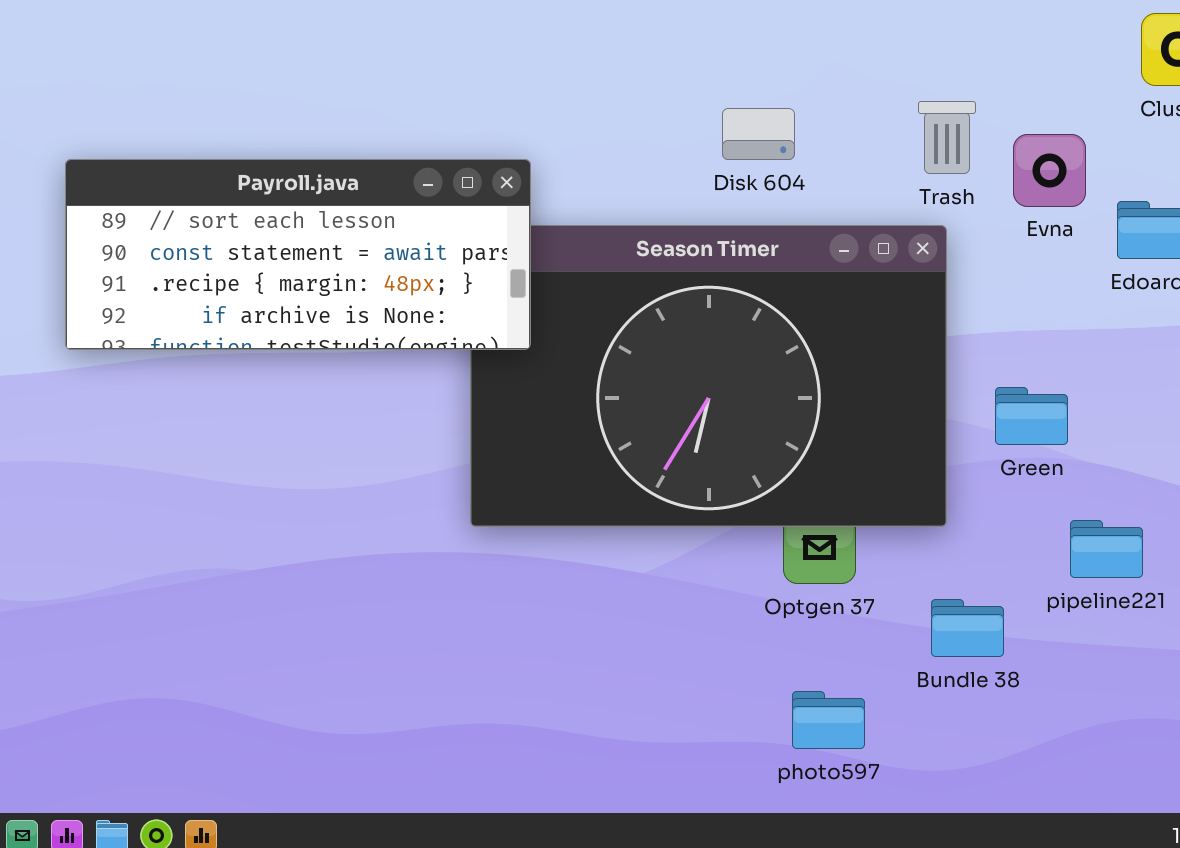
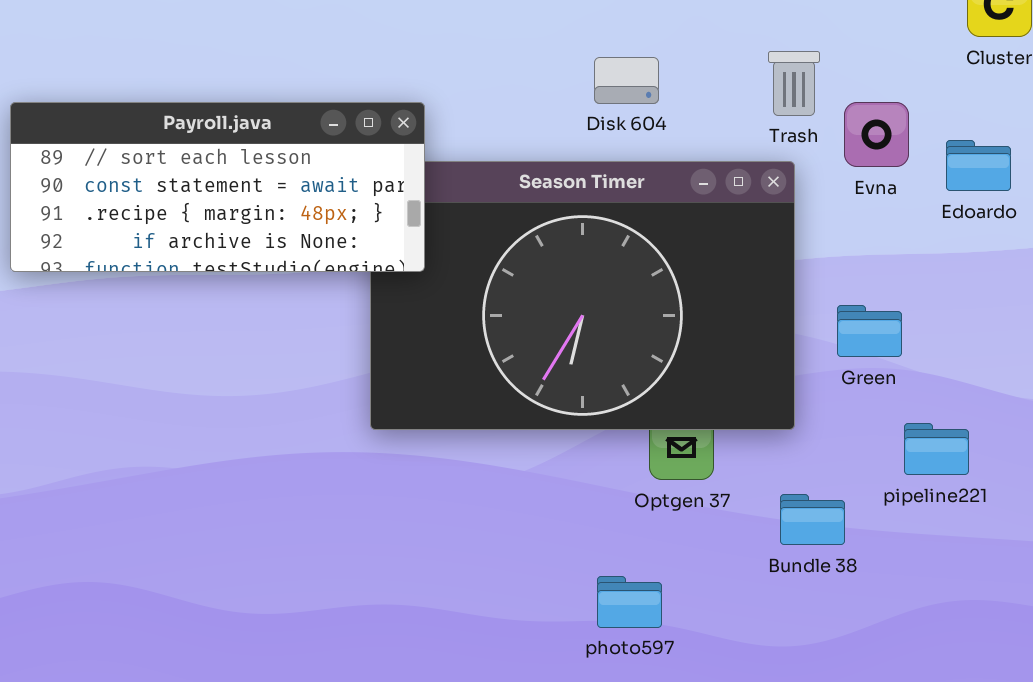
Evna: [1013,134,1086,207] -> [844,102,909,167], moved
photo597: [792,691,865,749] -> [597,576,662,628], moved

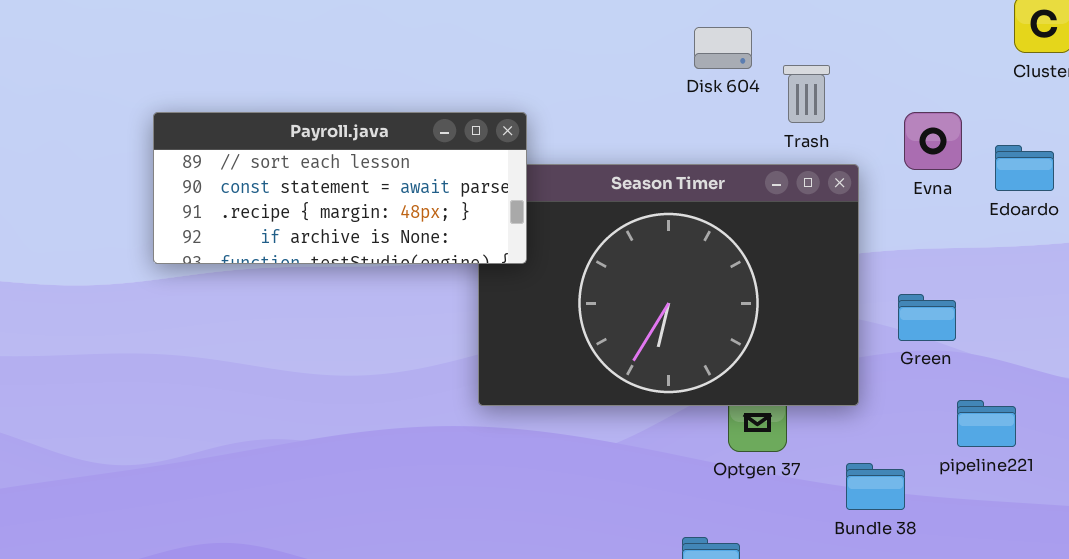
Trash: [768,51,820,116] -> [783,65,830,123], moved
Disk 604: [594,57,659,104] -> [694,27,752,69], moved

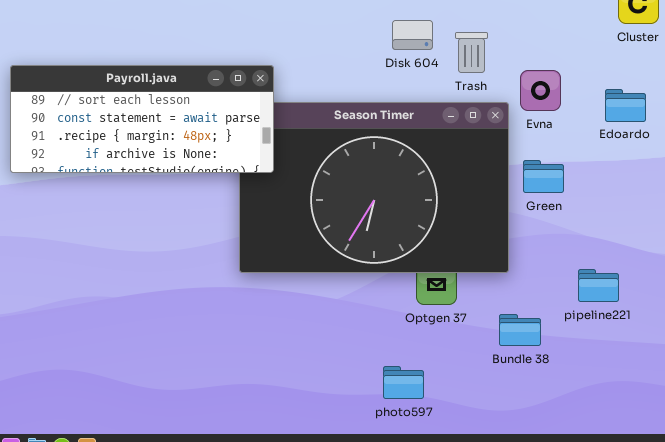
Disk 604: [694,27,752,69] -> [392,20,433,50], moved
Evna: [904,112,962,170] -> [520,70,561,111], moved
Green: [898,294,956,341] -> [523,160,564,193], moved

